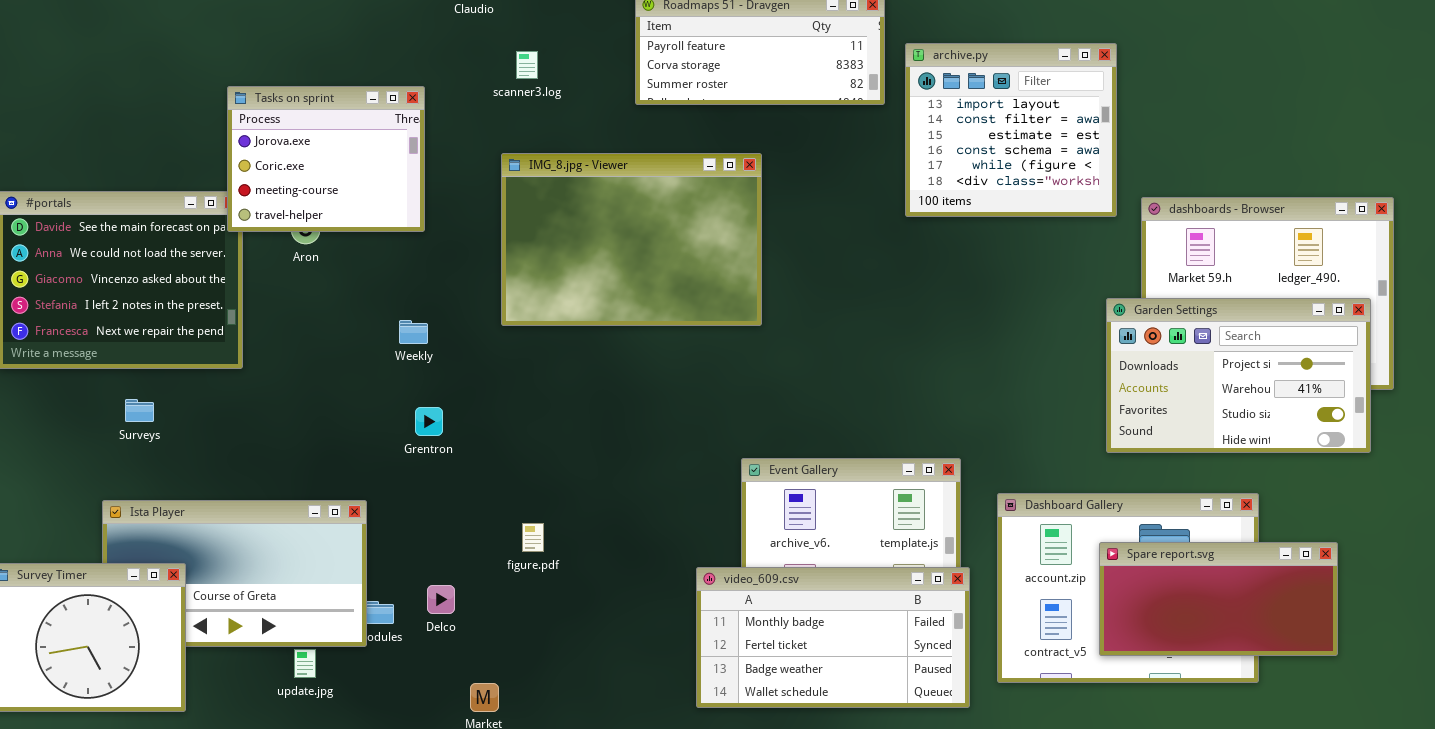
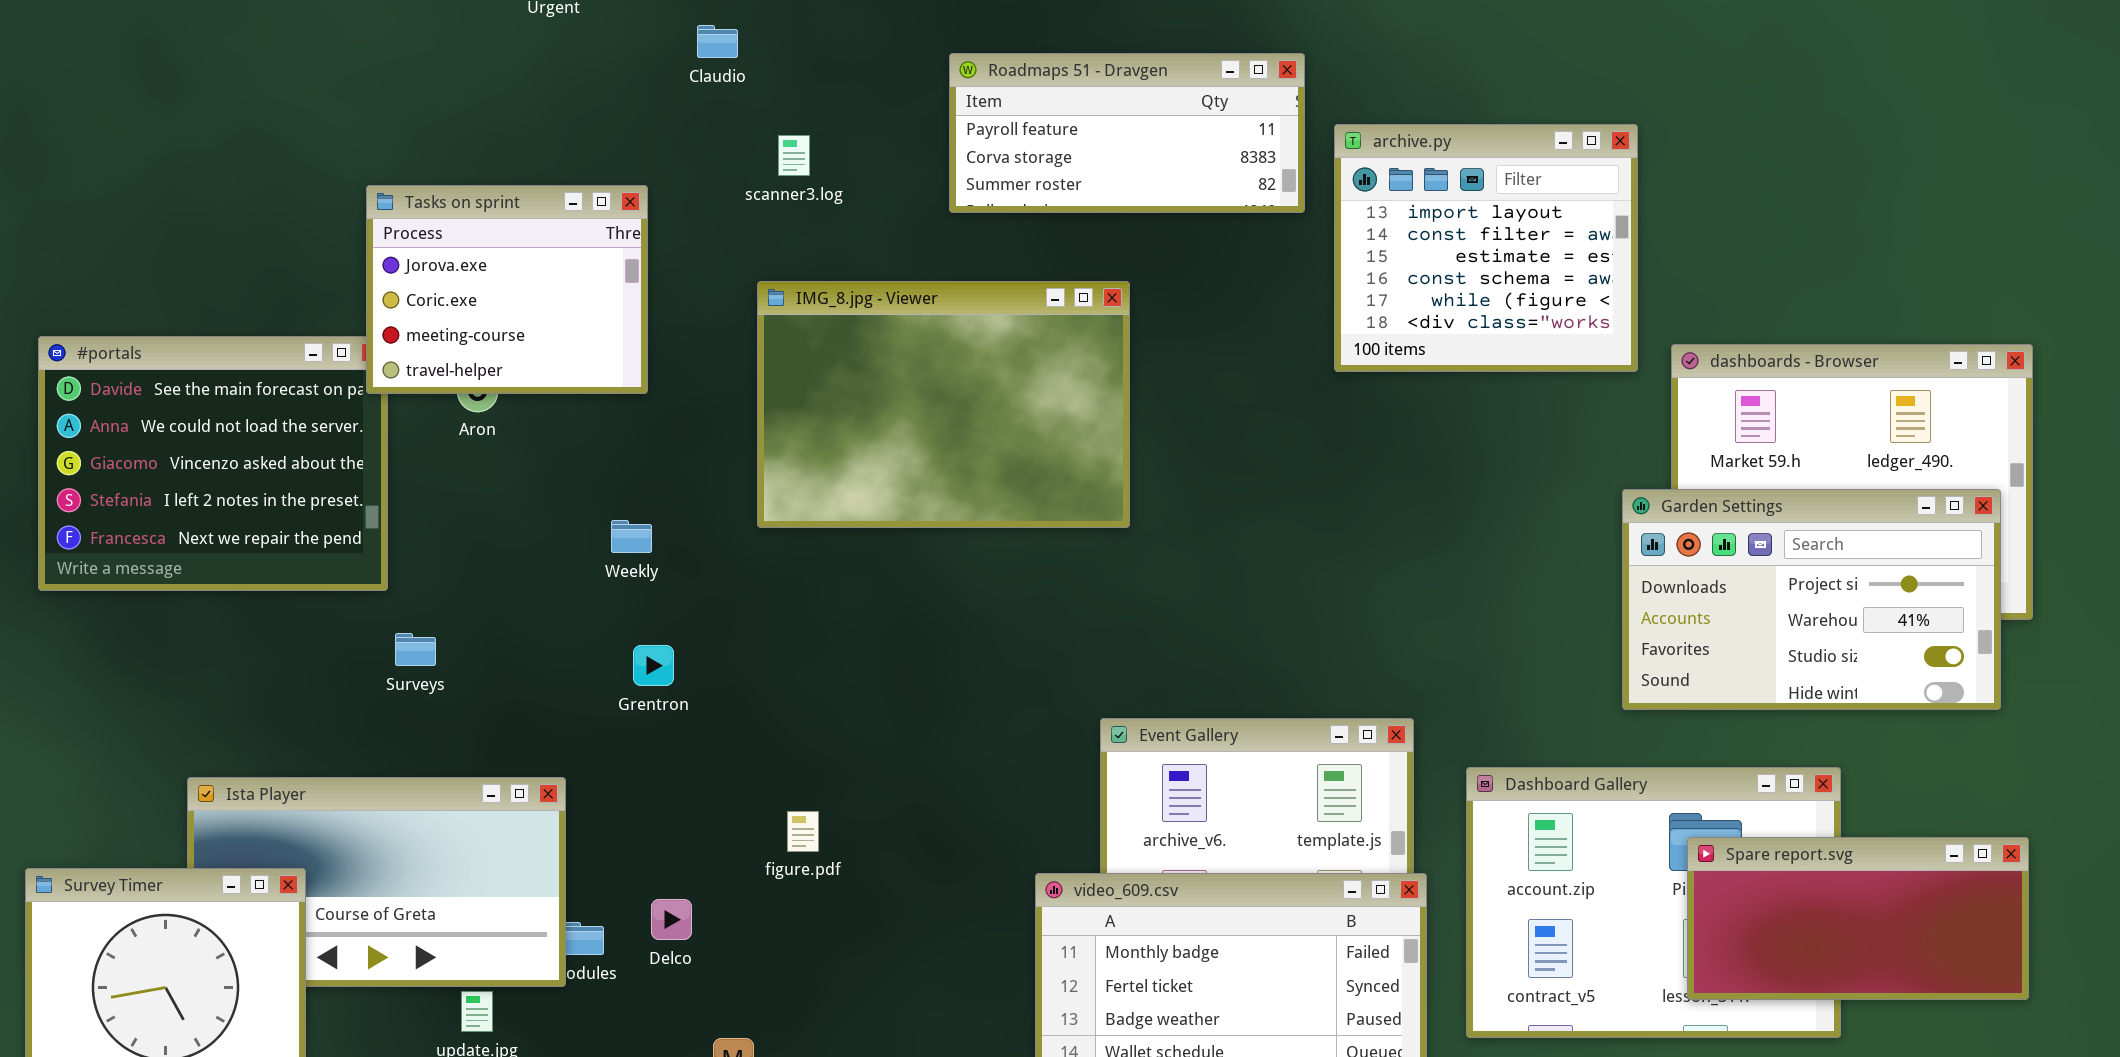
Surveys: [125,399,154,422] -> [395,633,436,666], moved
Spare report.svg: [1099,542,1338,656] -> [1687,837,2029,1000], moved

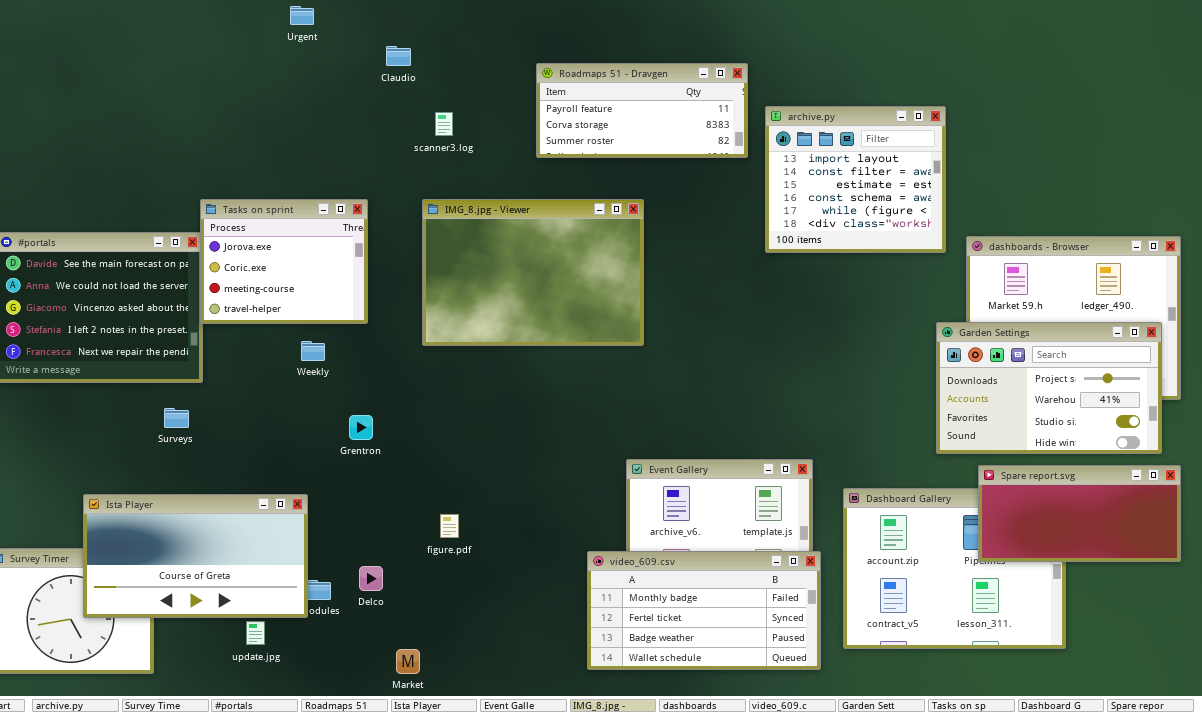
Tasks on sprint: [366,185,648,394] -> [200,199,368,324], moved
Weekly: [611,520,652,553] -> [301,341,325,361], moved
Surveys: [395,633,436,666] -> [164,408,189,428], moved
Ista Player: [187,777,566,987] -> [83,494,308,618], raised
Spare report.svg: [1687,837,2029,1000] -> [978,465,1181,562], moved

